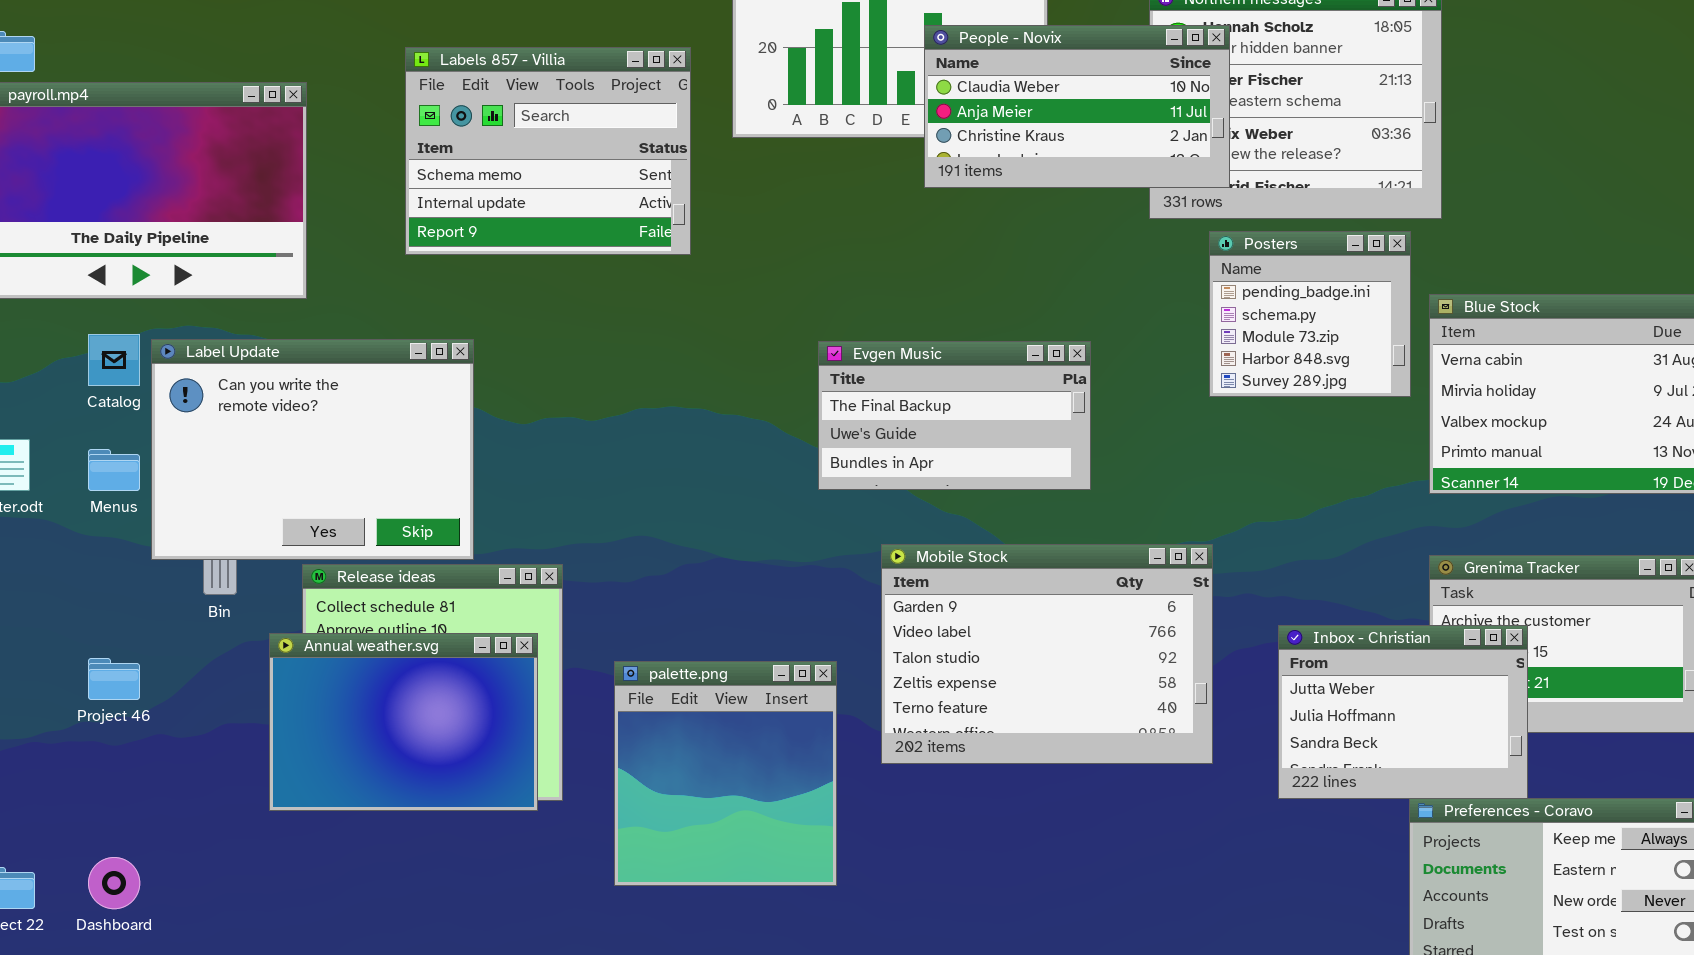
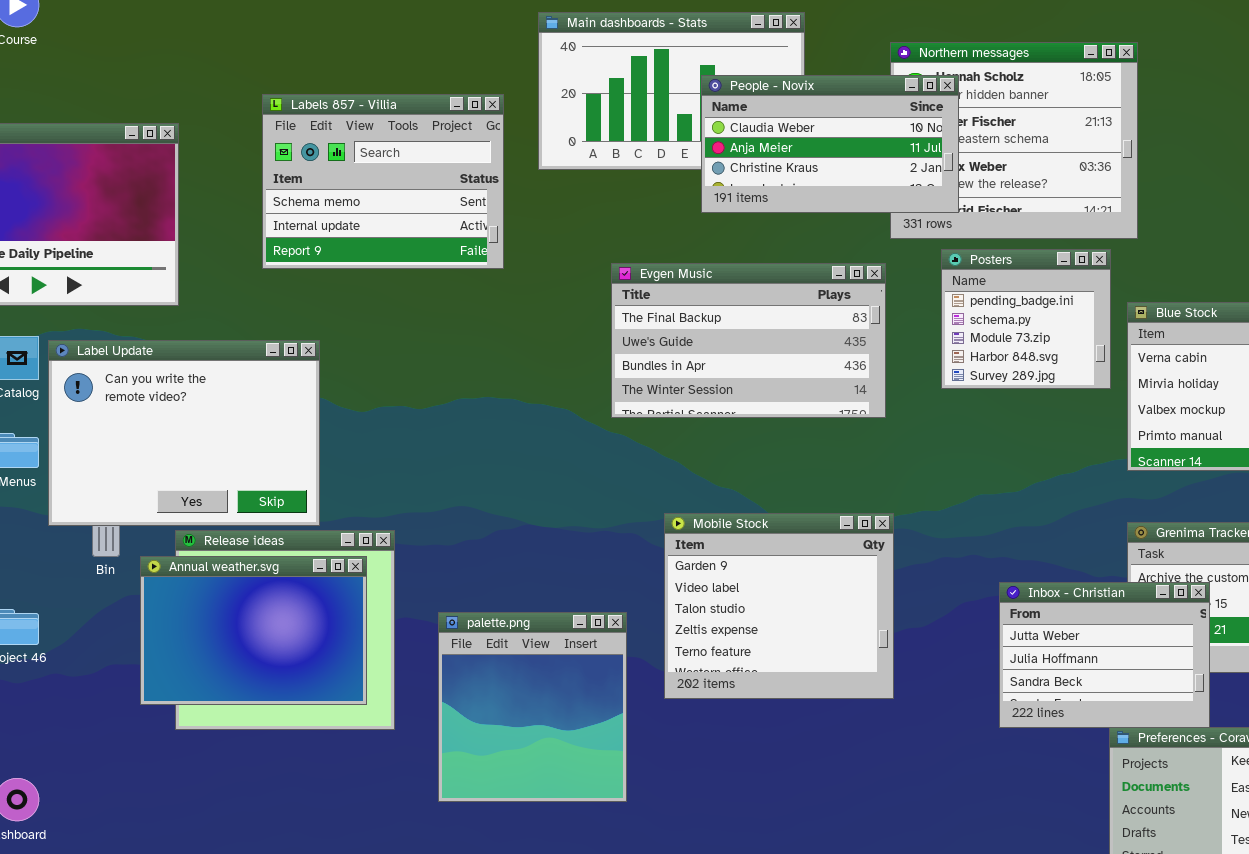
Evgen Music: [818,341,1091,490] -> [611,263,886,418], moved, resized
Mobile Stock: [881,544,1213,764] -> [664,513,894,699], resized
Annual weather.svg: [269,633,538,811] -> [140,556,367,705], moved

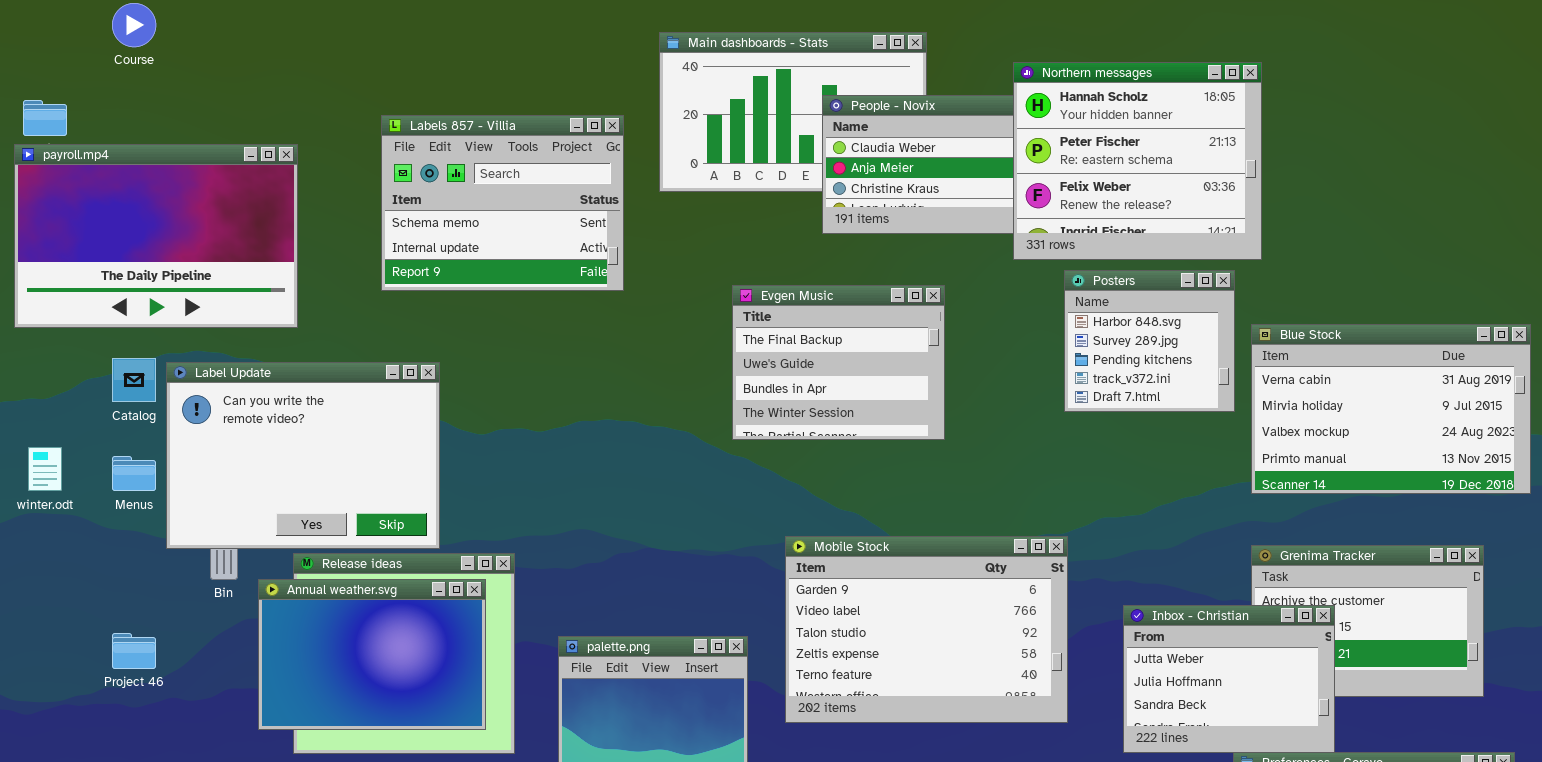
Northern messages: [890,42,1138,239] -> [1013,62,1262,260], raised
Posters: [941,249,1111,389] -> [1064,270,1235,412], scrolled down 3 rows
Evgen Music: [611,263,886,418] -> [732,285,945,440], resized
Mobile Stock: [664,513,894,699] -> [785,536,1068,723], resized

